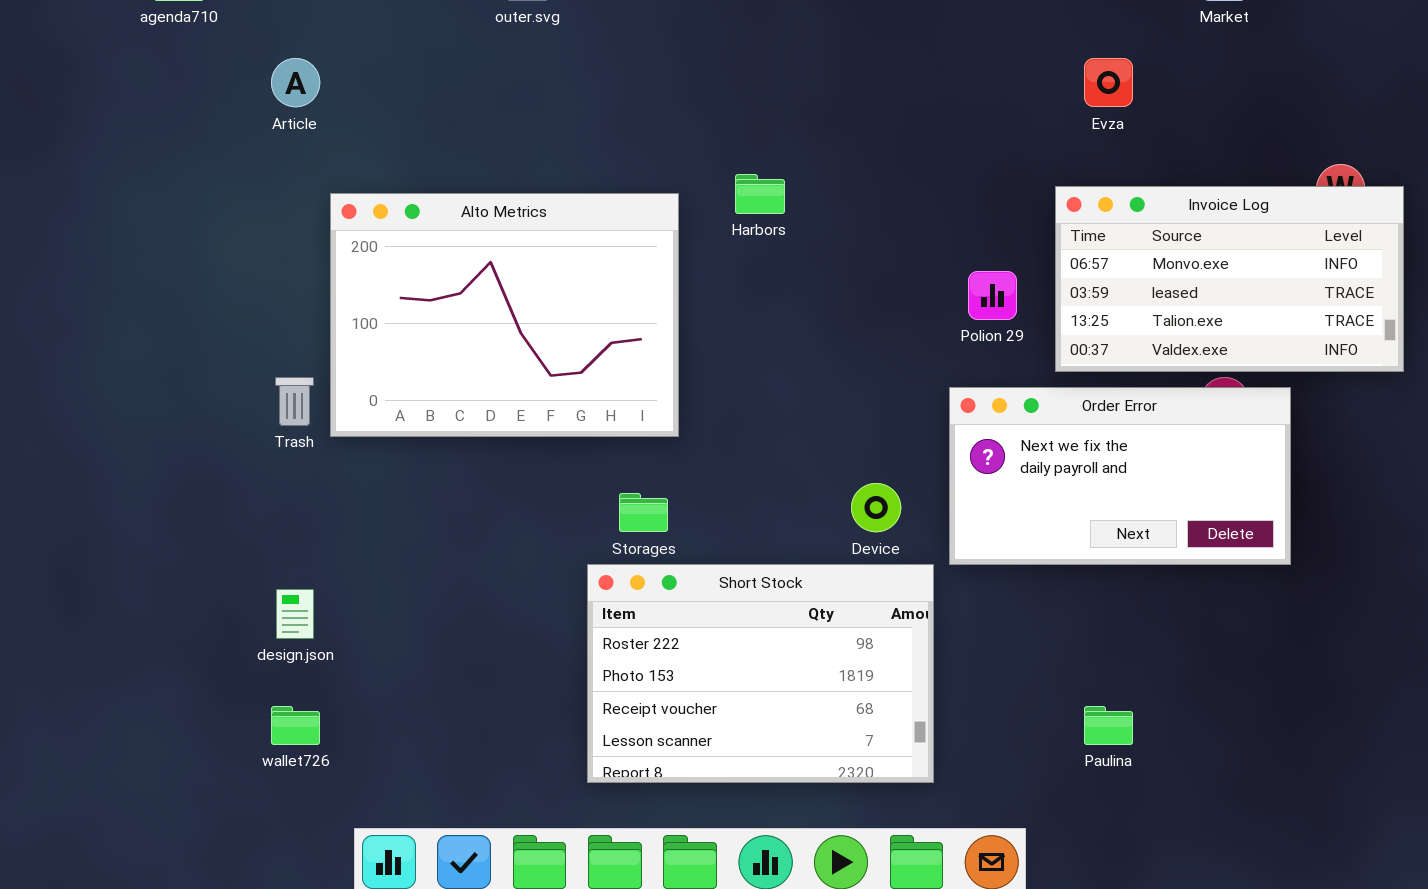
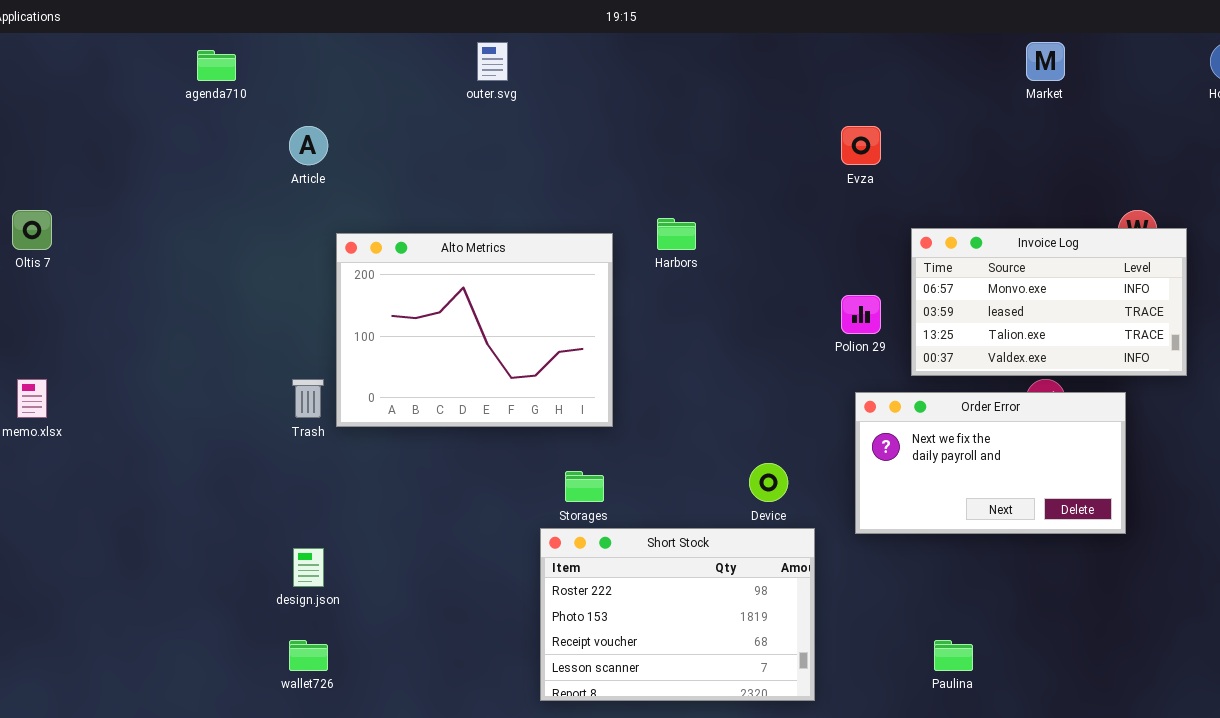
Evza: [1084,58,1133,107] -> [841,126,881,165], moved
Order Error: [949,387,1291,565] -> [855,392,1126,534], moved

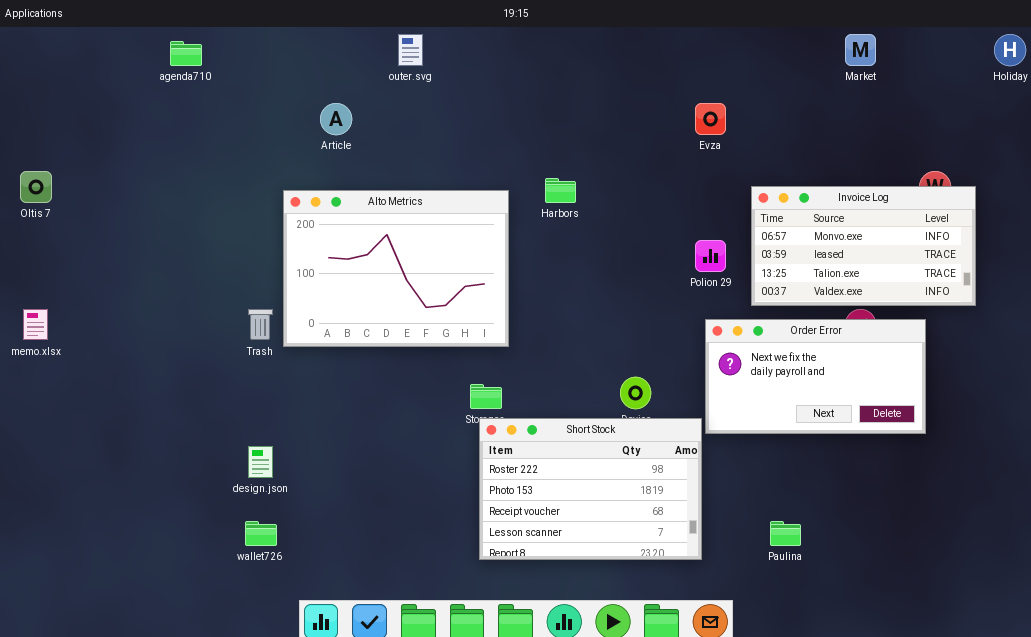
Article: [289,126,328,165] -> [320,103,352,135], moved
Short Stock: [540,528,815,701] -> [479,418,702,560], moved

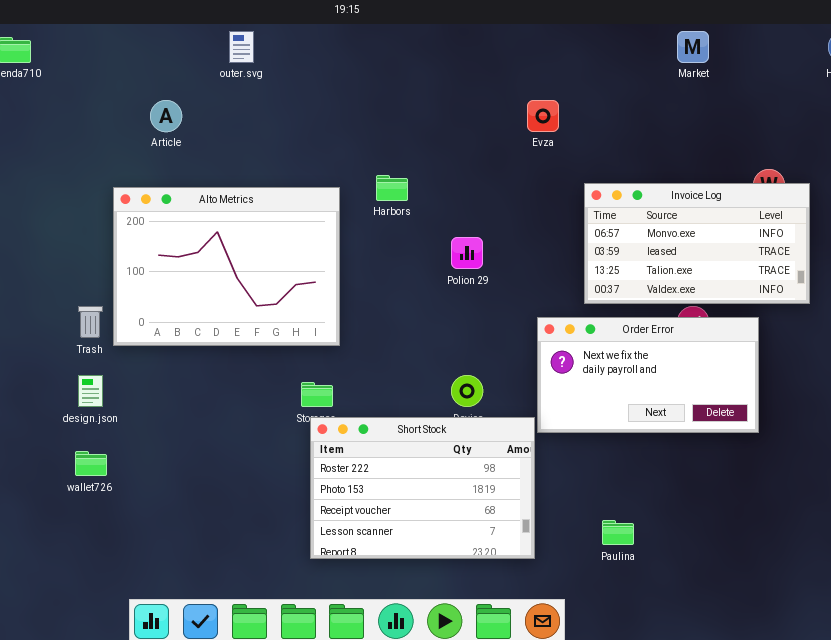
Polion 29: [695,240,726,272] -> [451,237,483,269], moved
design.json: [248,446,273,478] -> [78,375,103,407], moved
wallet726: [245,521,277,546] -> [75,451,107,476], moved

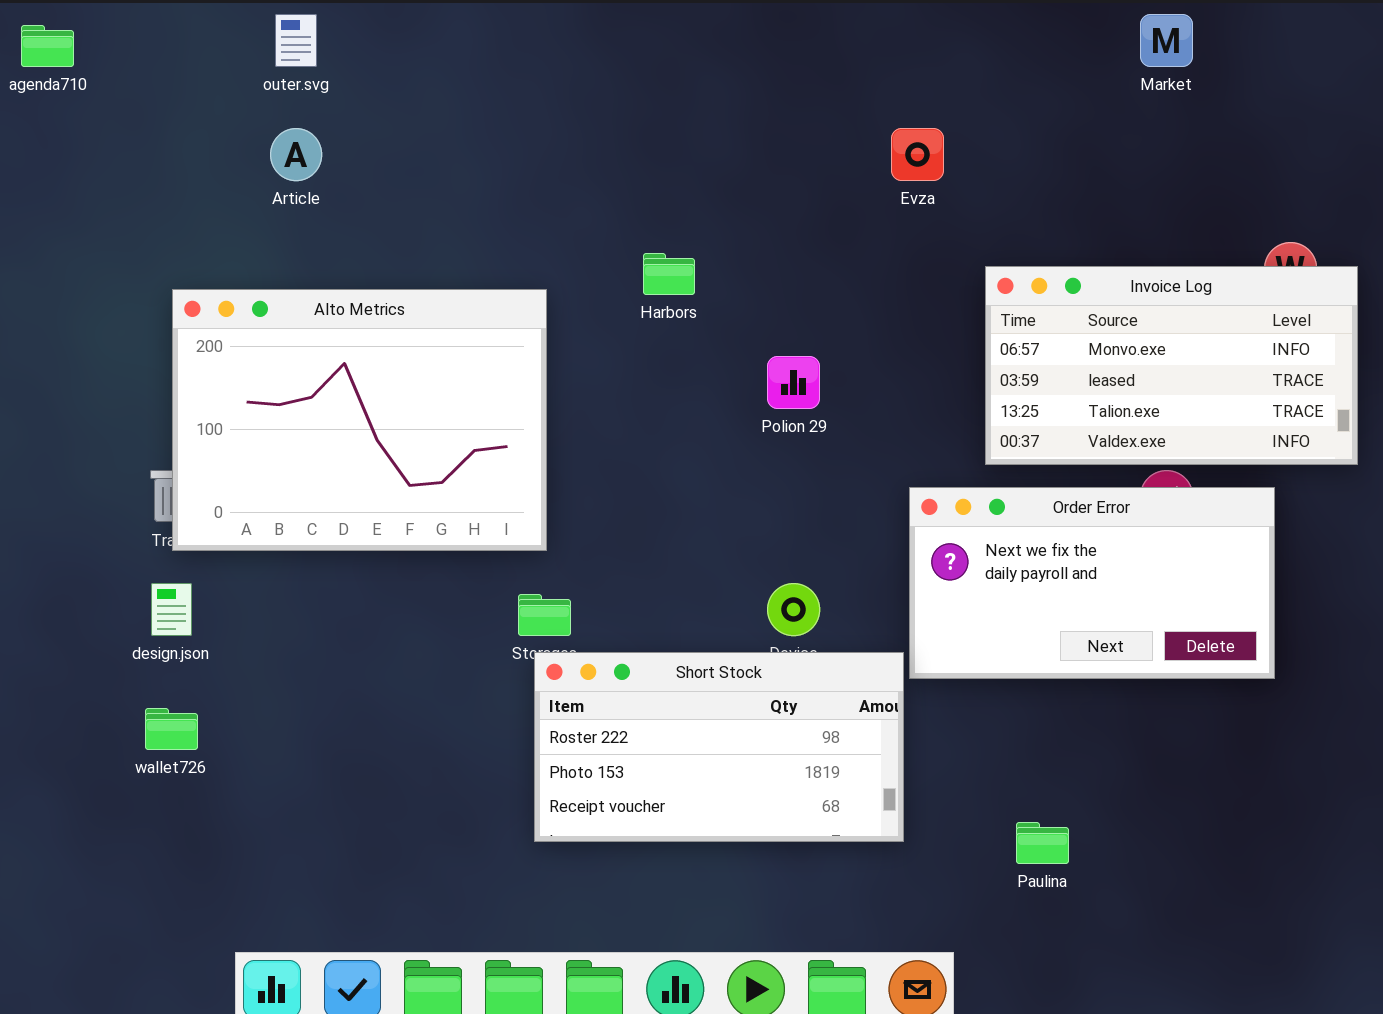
outer.svg: [229,31,254,63] -> [275,14,317,67], moved
Alto Metrics: [113,187,340,346] -> [172,289,547,551], moved
Short Stock: [310,417,535,559] -> [534,652,904,842], resized

